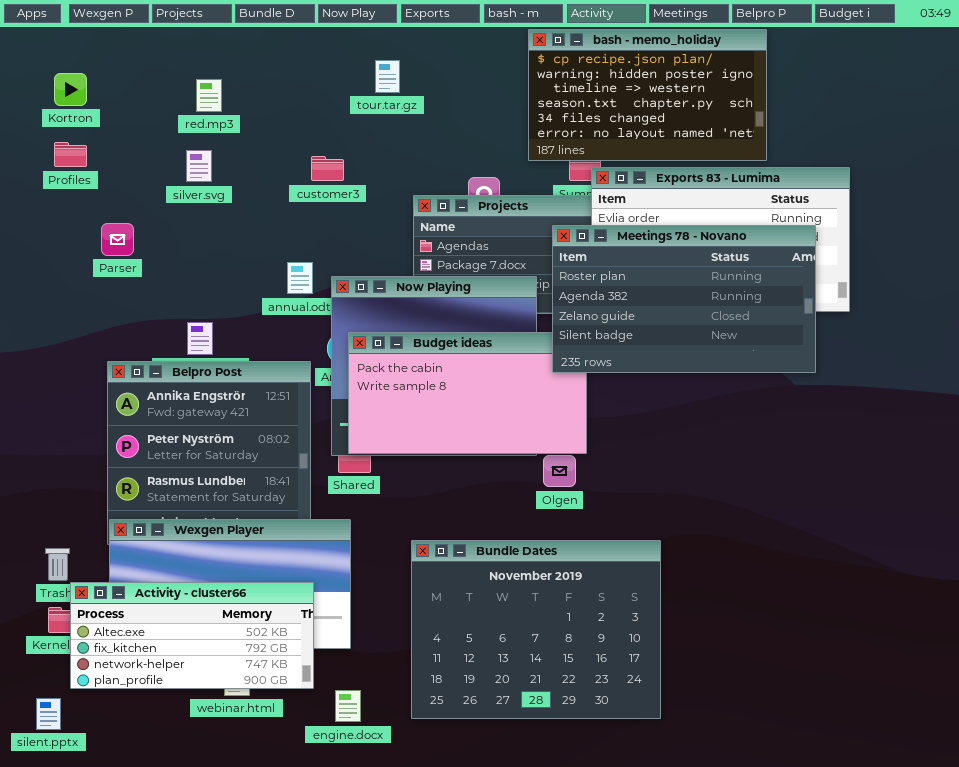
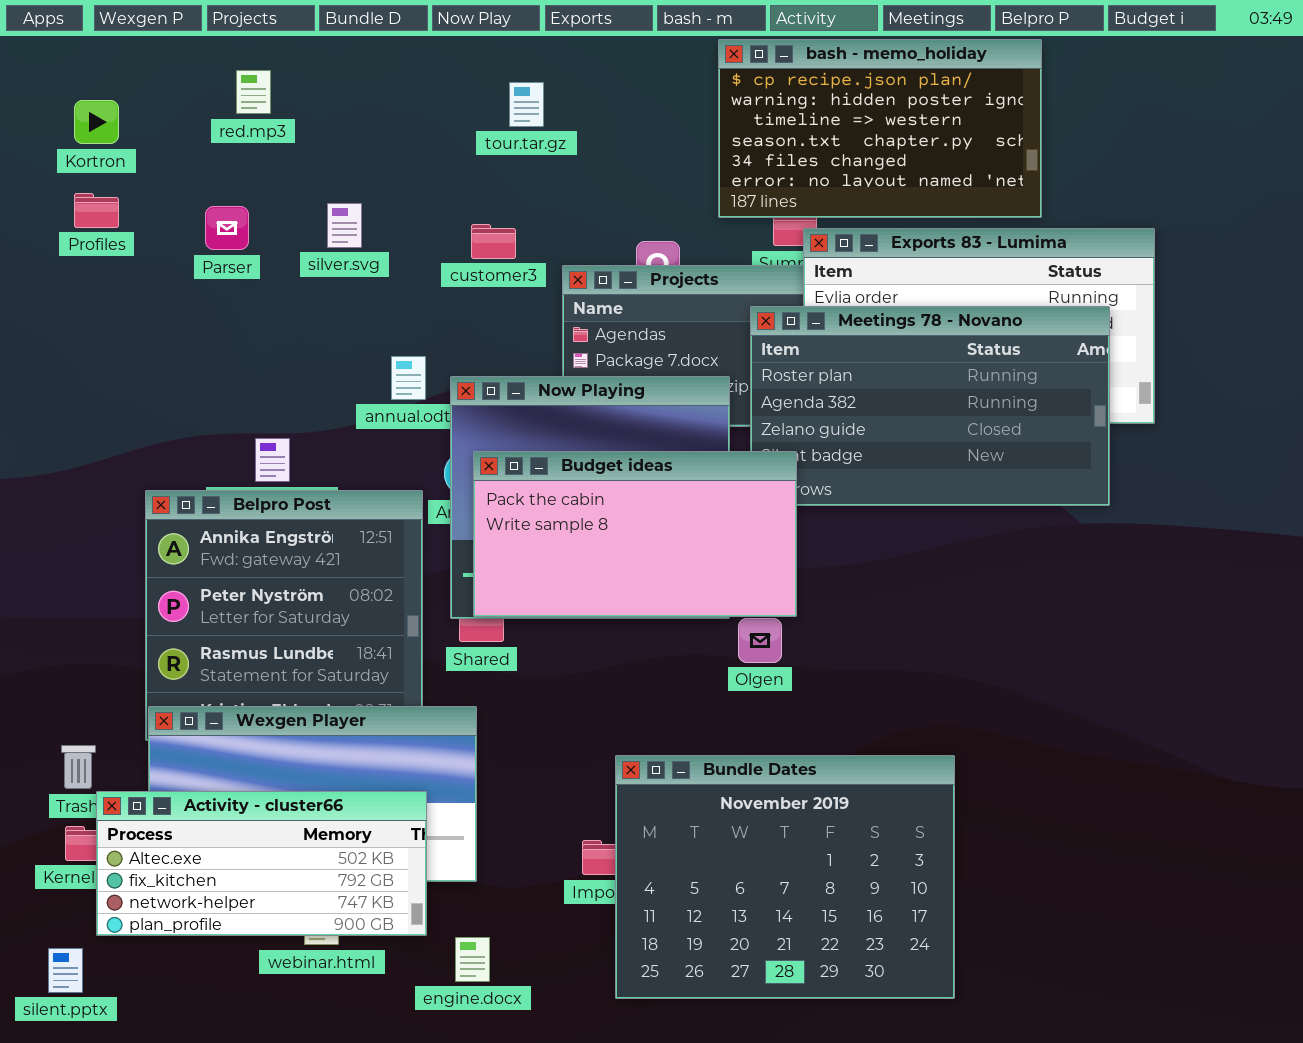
red.mp3: [196,79,222,112] -> [236,70,271,114], moved
silver.svg: [186,150,212,182] -> [327,203,362,248], moved
customer3: [311,156,344,181] -> [471,224,516,259], moved
Parser: [101,223,134,256] -> [205,206,249,250], moved
Budget ideas: [348,332,587,454] -> [473,451,797,617], raised
Bundle Dates: [411,540,661,719] -> [615,755,955,999], moved

